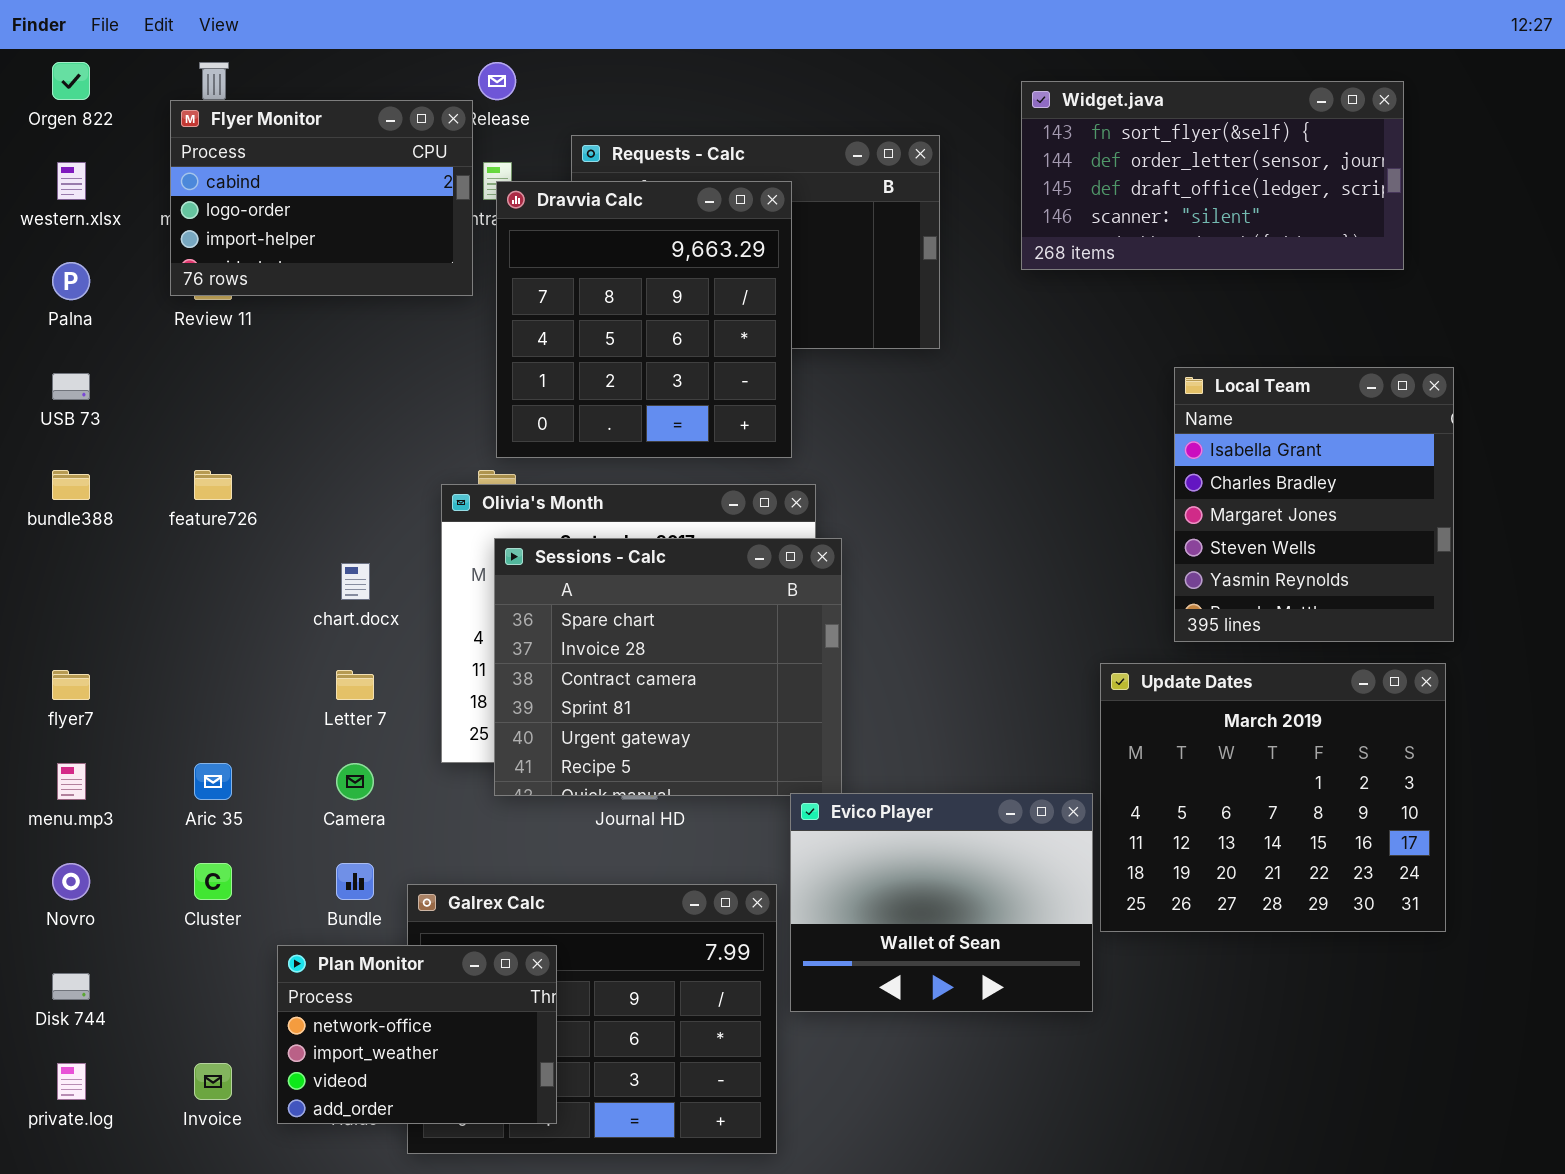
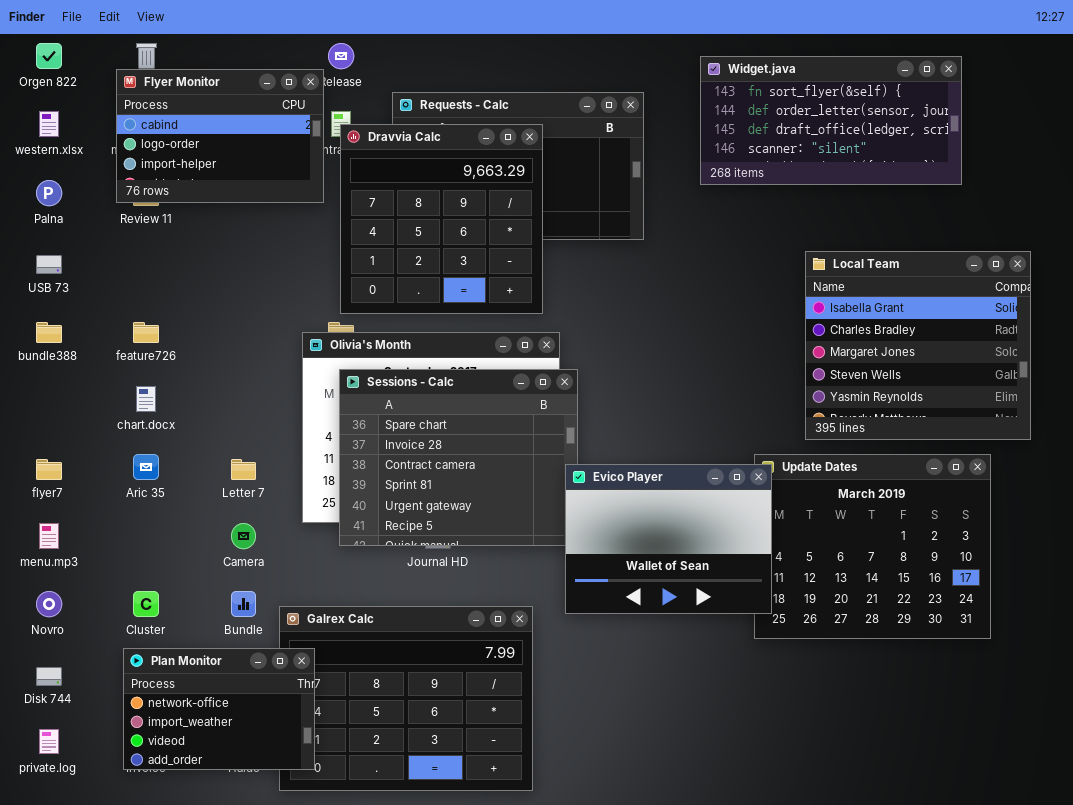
Local Team: [1174,367,1454,642] -> [805,251,1031,440], resized
chart.docx: [341,563,370,600] -> [136,386,156,412], moved
Aric 35: [194,763,232,800] -> [133,454,159,480], moved
Evico Player: [790,793,1093,1012] -> [565,464,772,614], moved
Plan Monitor: [277,945,557,1124] -> [123,648,315,770], moved

